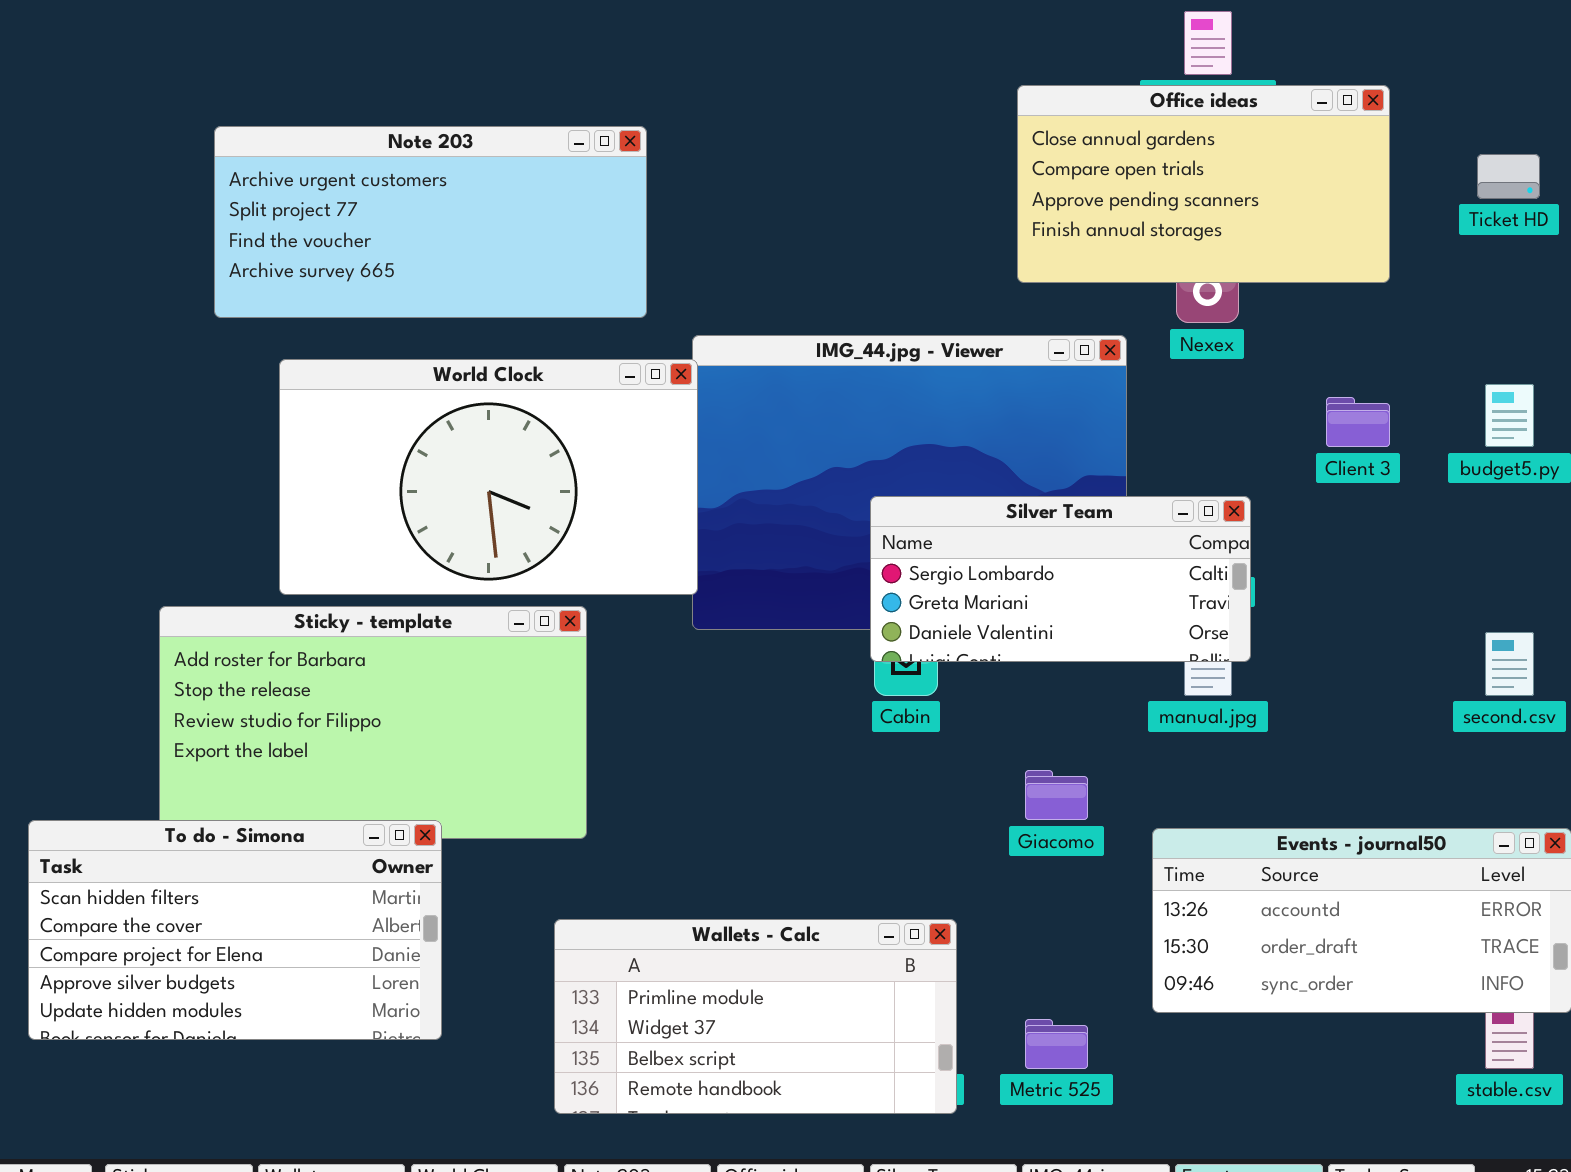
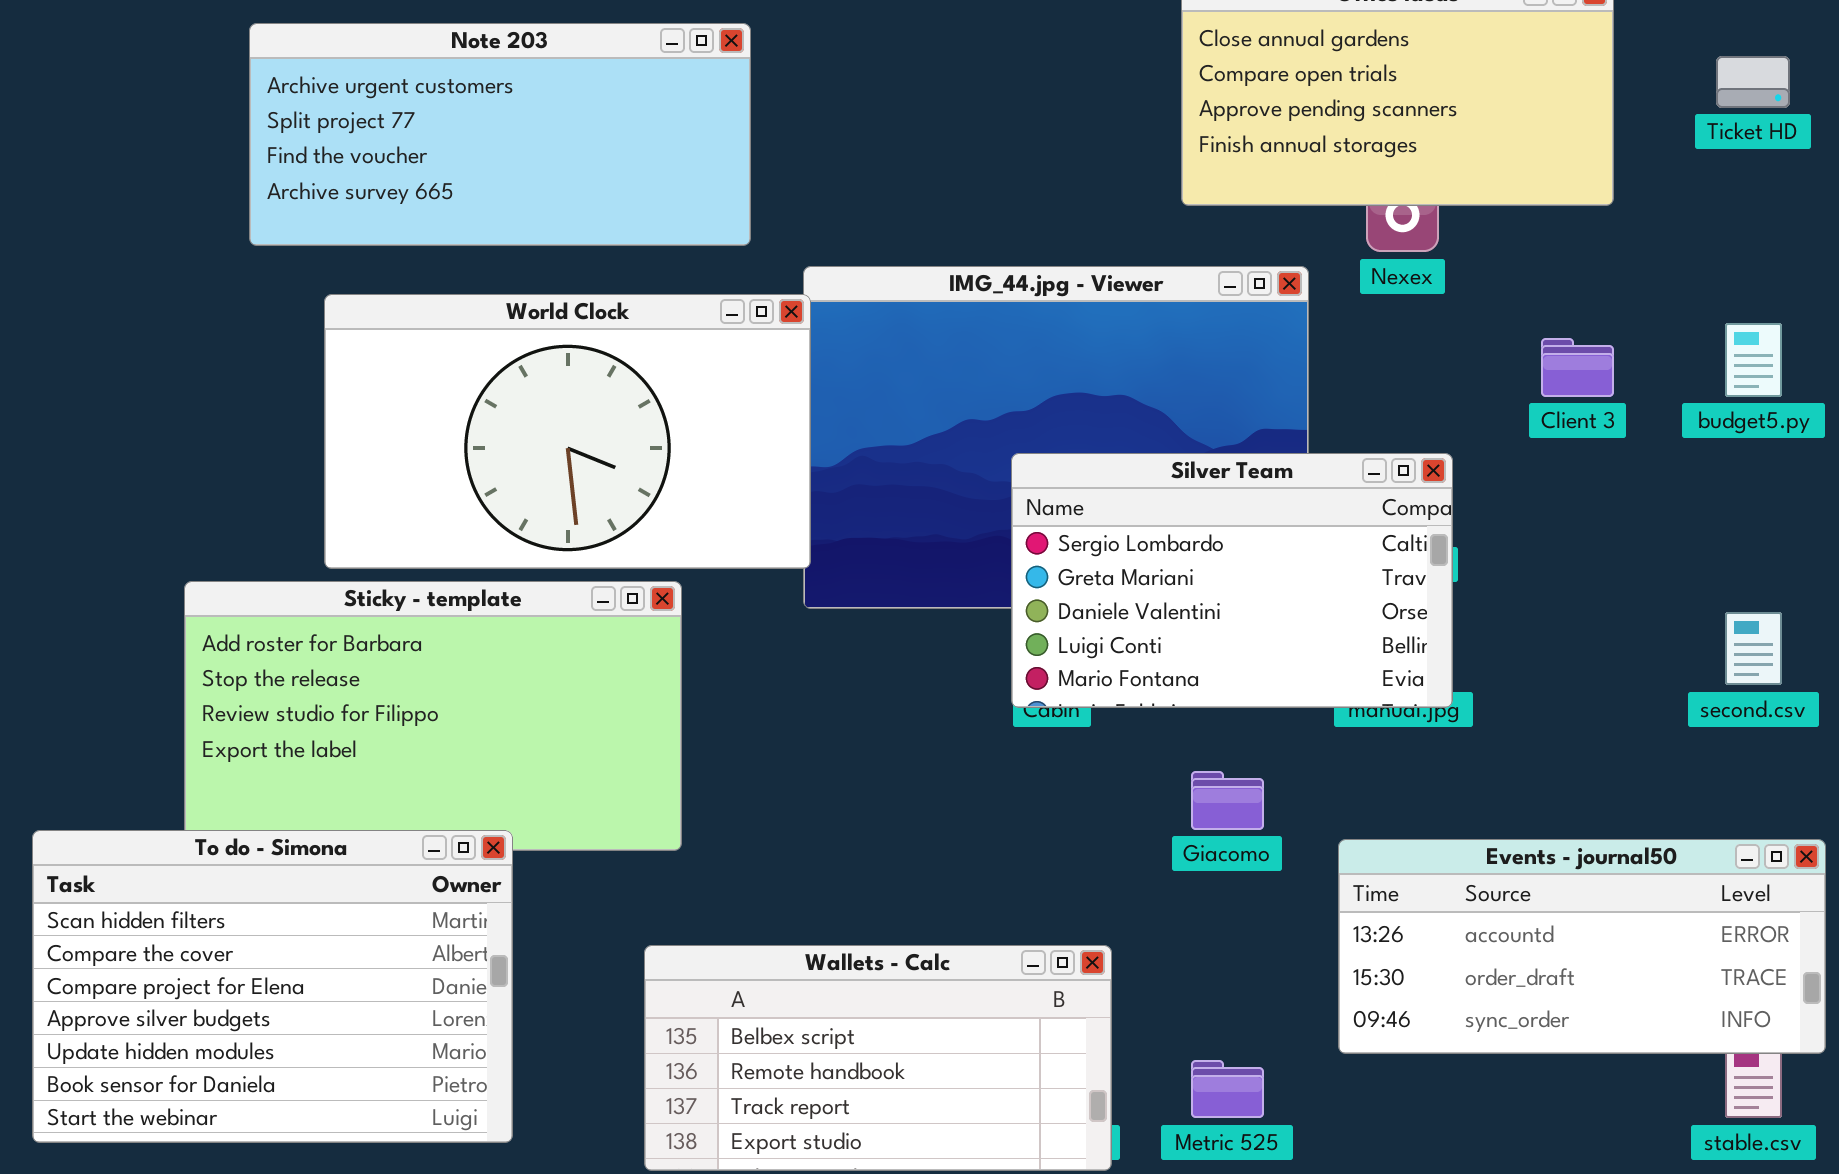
Silver Team: [870,496,1251,662] -> [1011,453,1453,708], resized
To do - Simona: [28,820,442,1040] -> [32,830,513,1143], resized
Wallets - Calc: [554,919,957,1114] -> [644,945,1112,1171], scrolled down 2 rows

